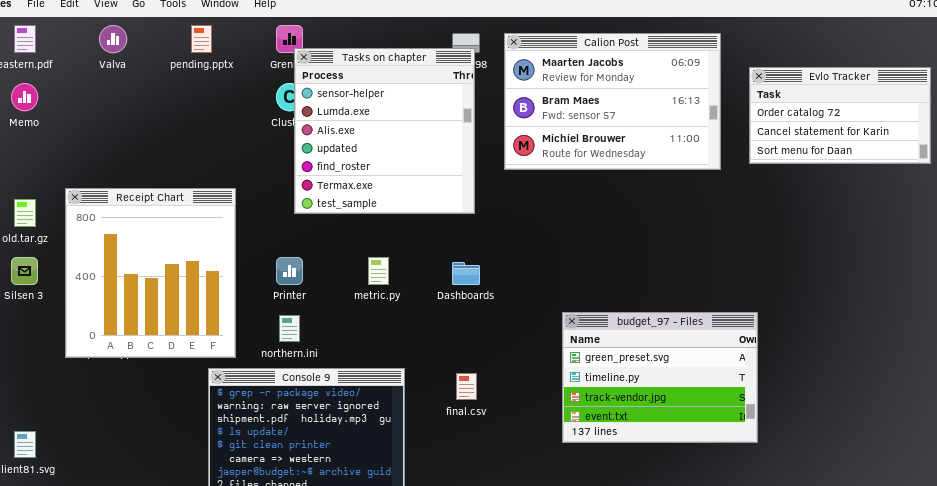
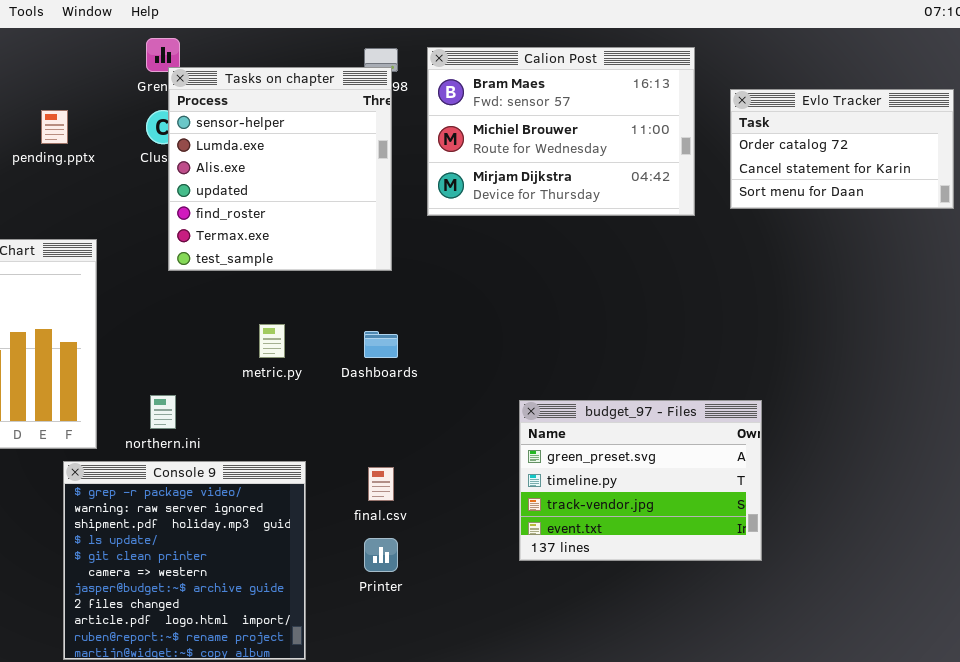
pending.pptx: [191,25,212,53] -> [41,110,68,144], moved
Calion Post: [504,33,721,170] -> [427,47,695,216], scrolled down 1 row
Printer: [276,257,303,285] -> [364,538,398,572], moved
budget_97 - Files: [562,312,758,443] -> [519,400,762,561], moved

